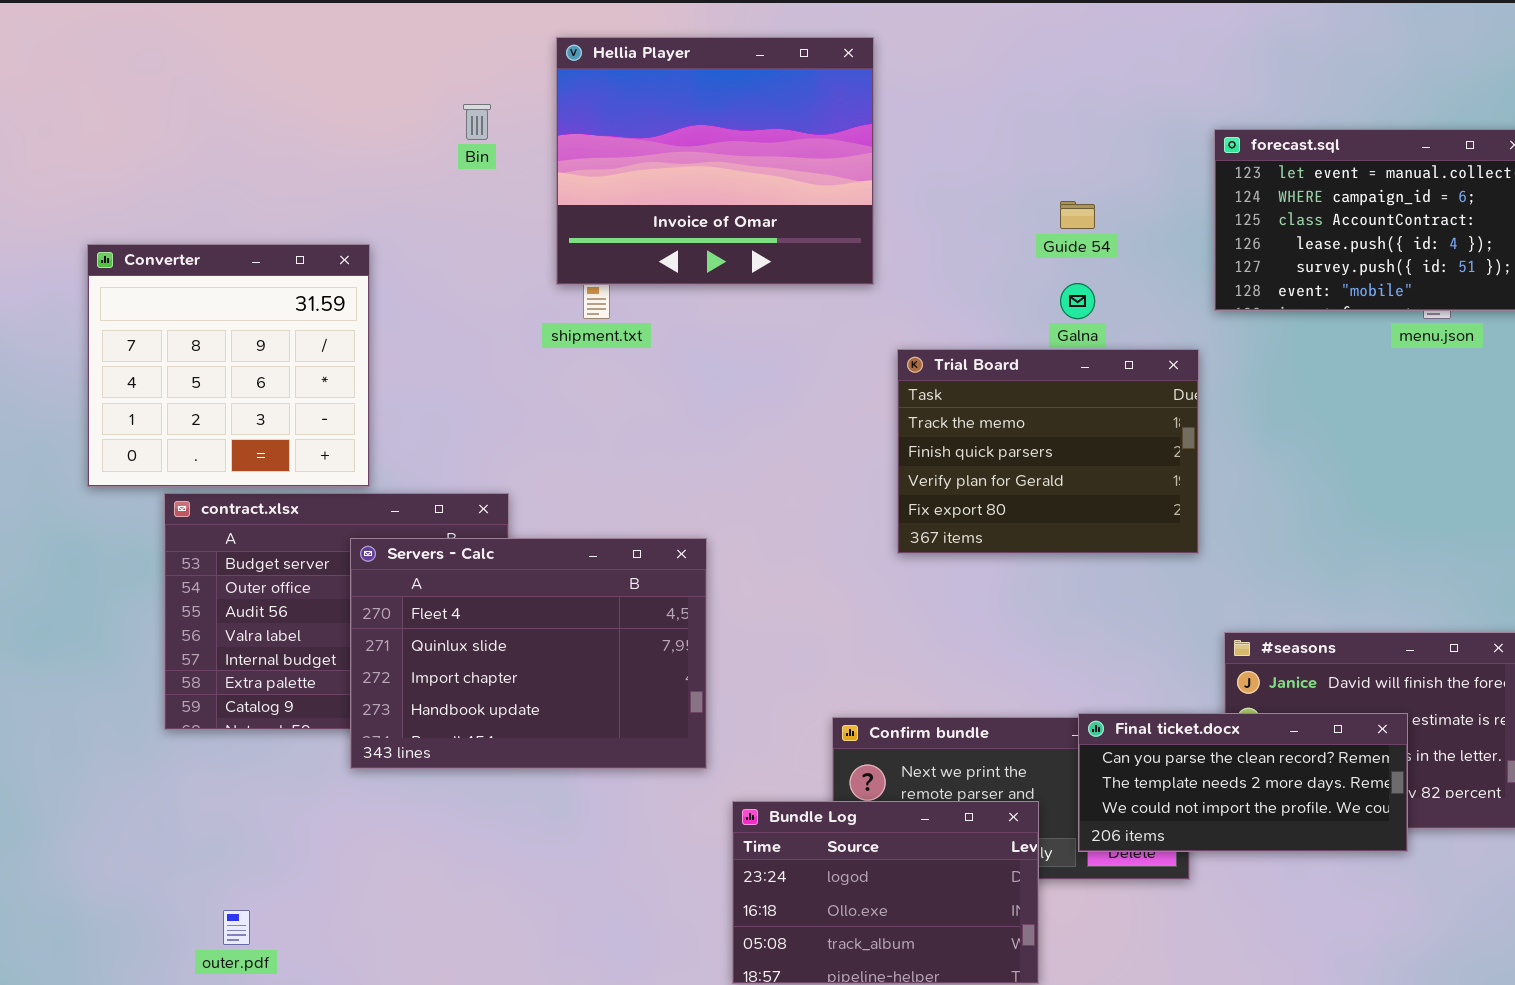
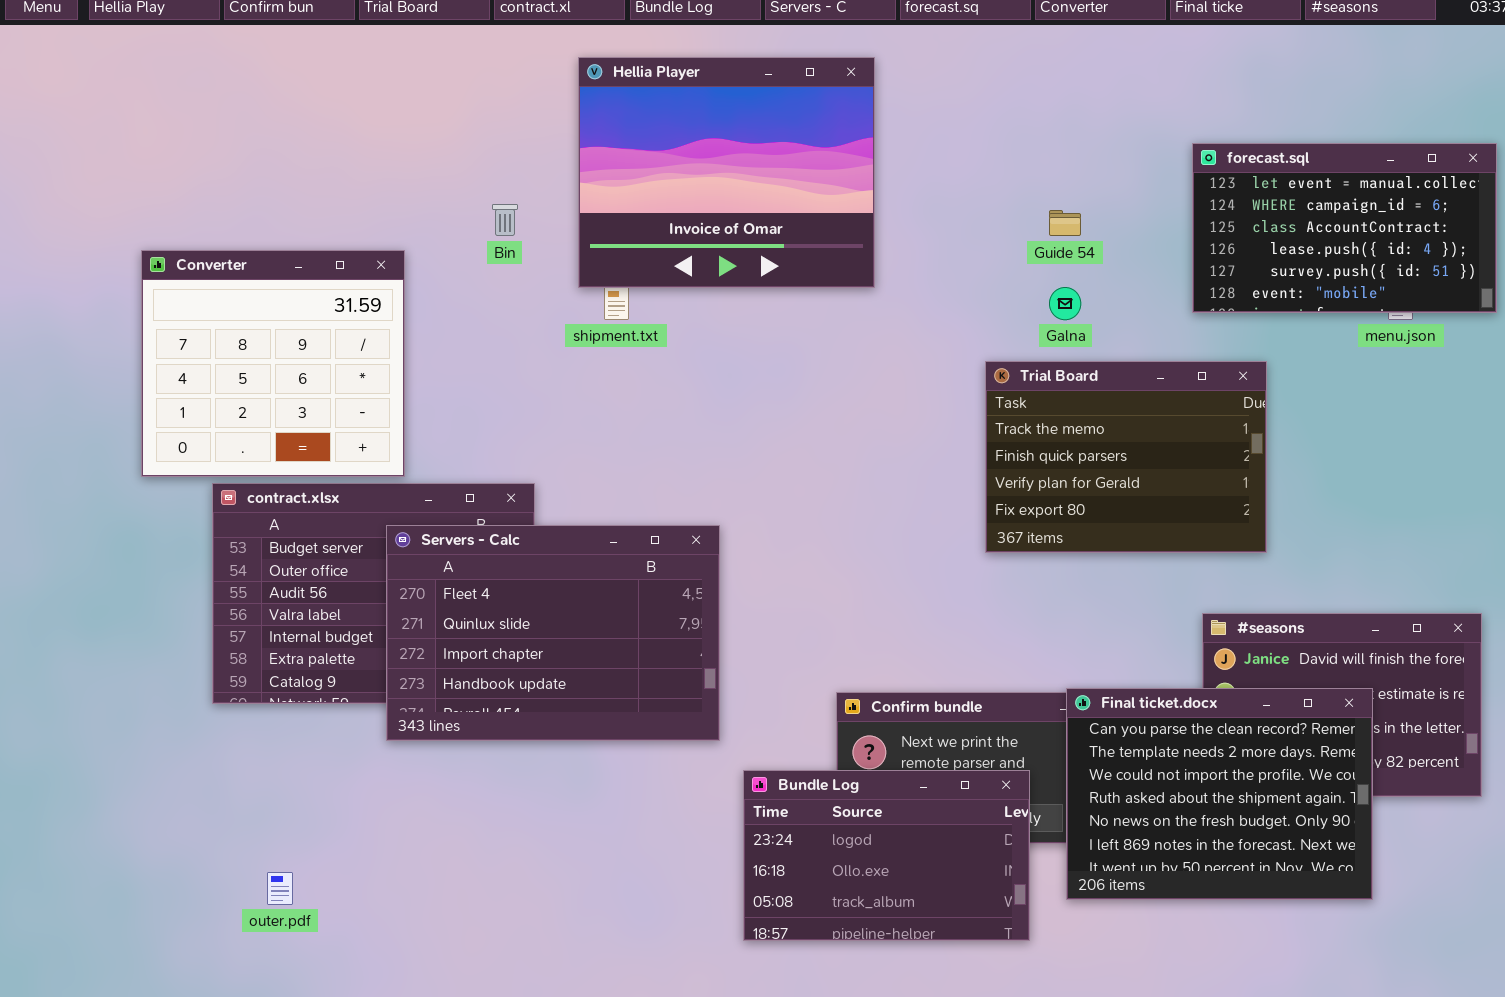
Bin: [463,104,491,140] -> [492,204,518,236], moved
Trial Board: [897,349,1199,554] -> [985,361,1267,553], moved
Final ticket.docx: [1078,713,1408,852] -> [1066,688,1373,900], resized

